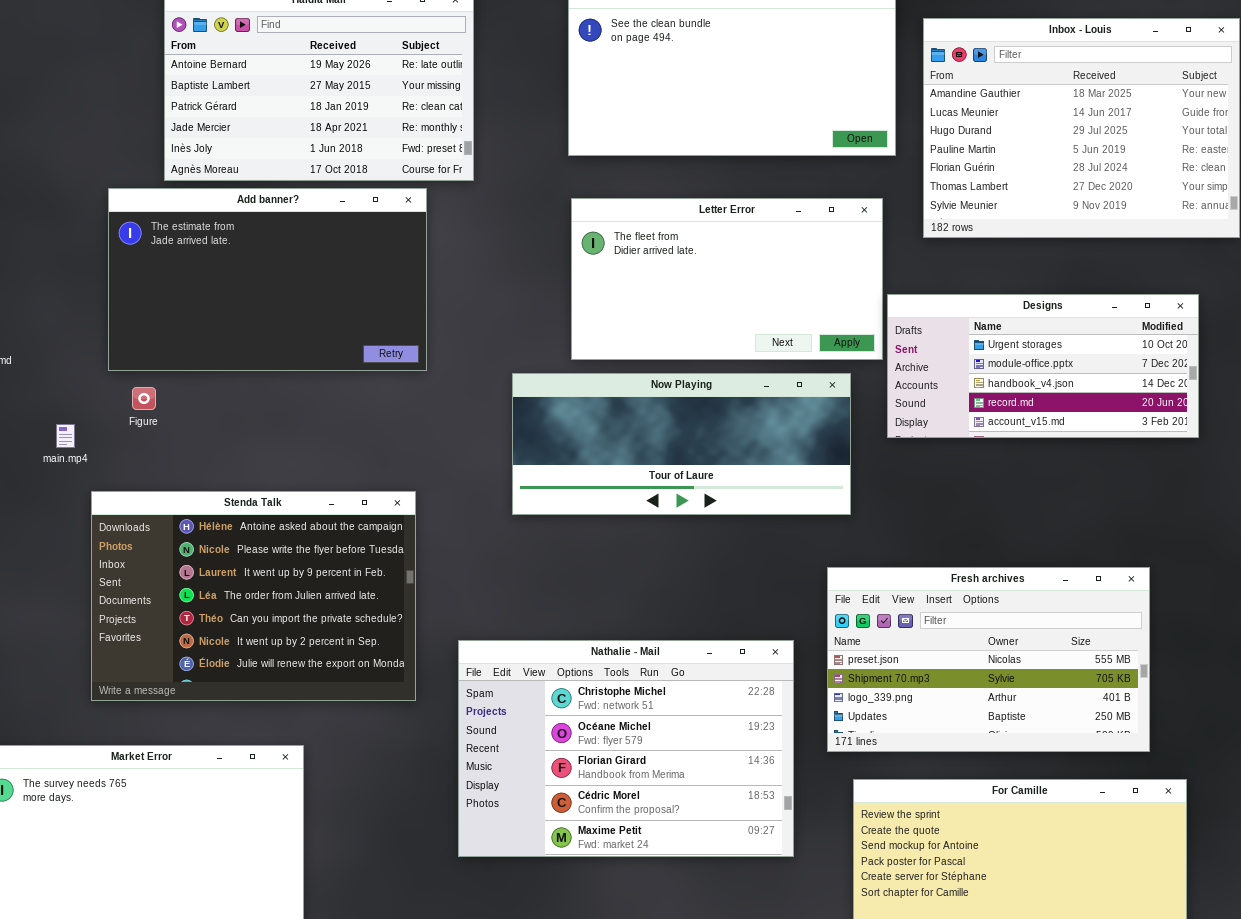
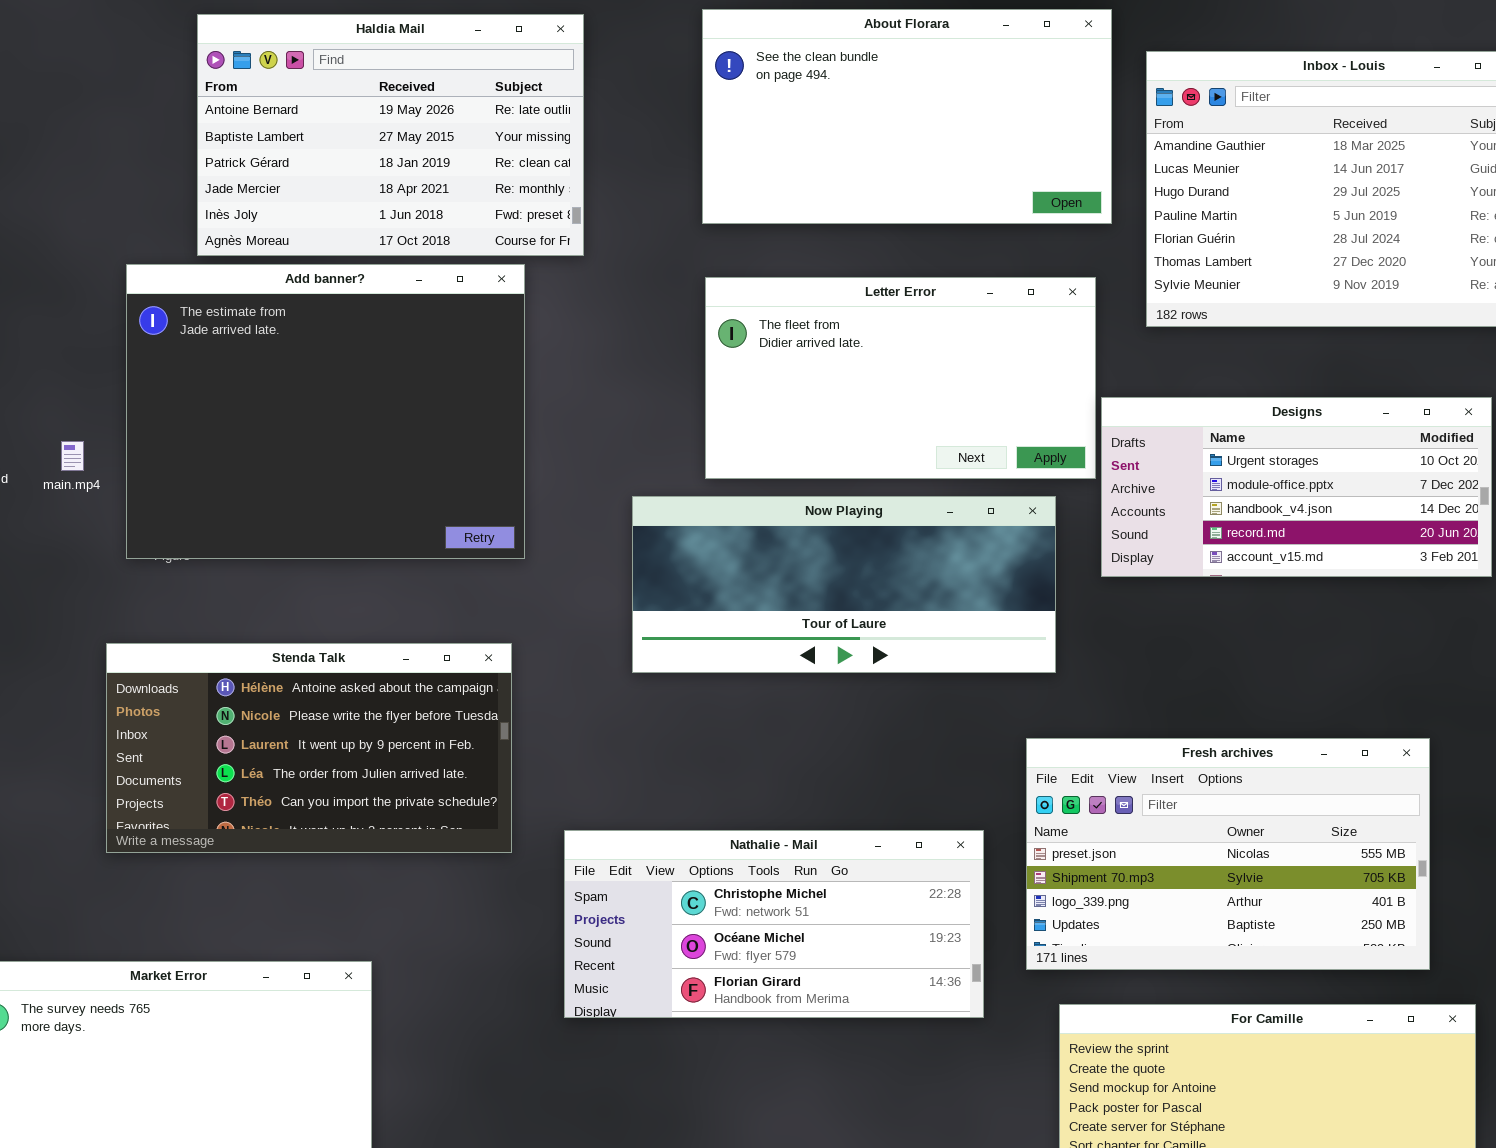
Add banner?: [108,188,427,371] -> [126,264,525,559], resized
main.mp4: [56,424,75,448] -> [61,441,84,471], moved
Stenda Talk: [91,491,416,701] -> [106,643,512,853], resized
Nathalie - Mail: [458,640,794,857] -> [564,830,984,1018], resized

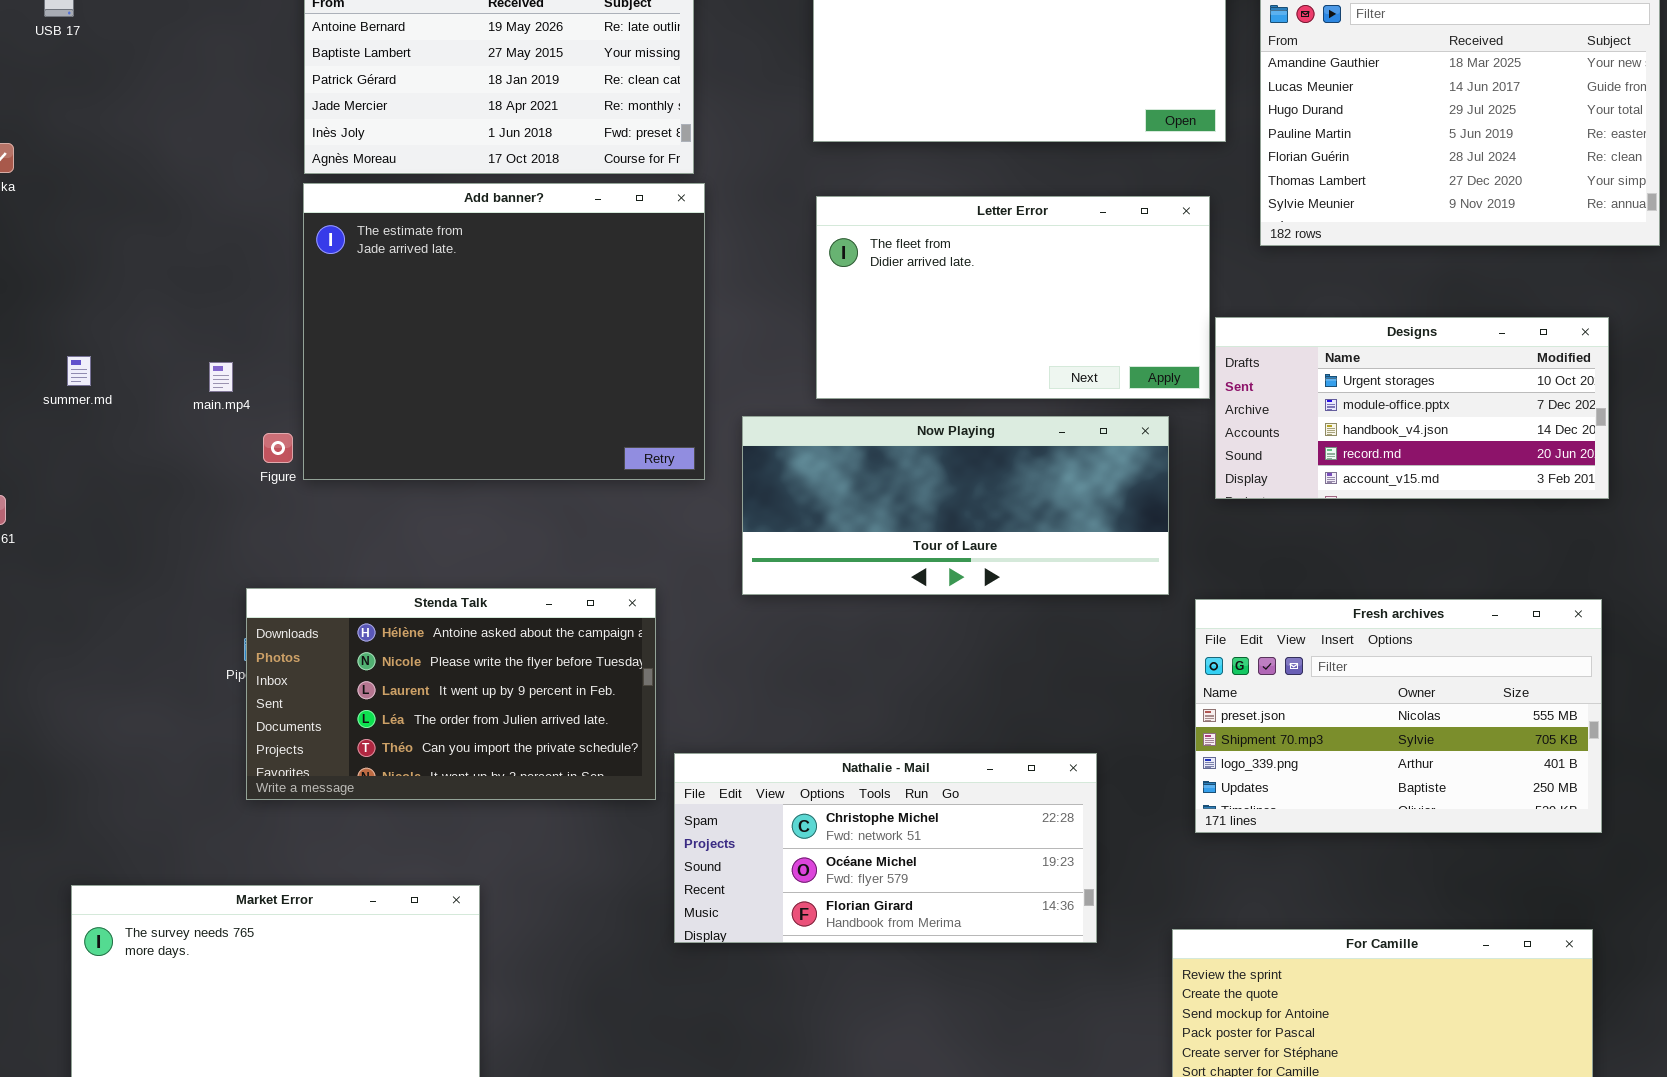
Add banner?: [126,264,525,559] -> [303,183,705,480], moved
main.mp4: [61,441,84,471] -> [209,362,233,392], moved
Stenda Talk: [106,643,512,853] -> [246,588,656,800], moved
Fresh archives: [1026,738,1430,970] -> [1195,599,1602,833], moved

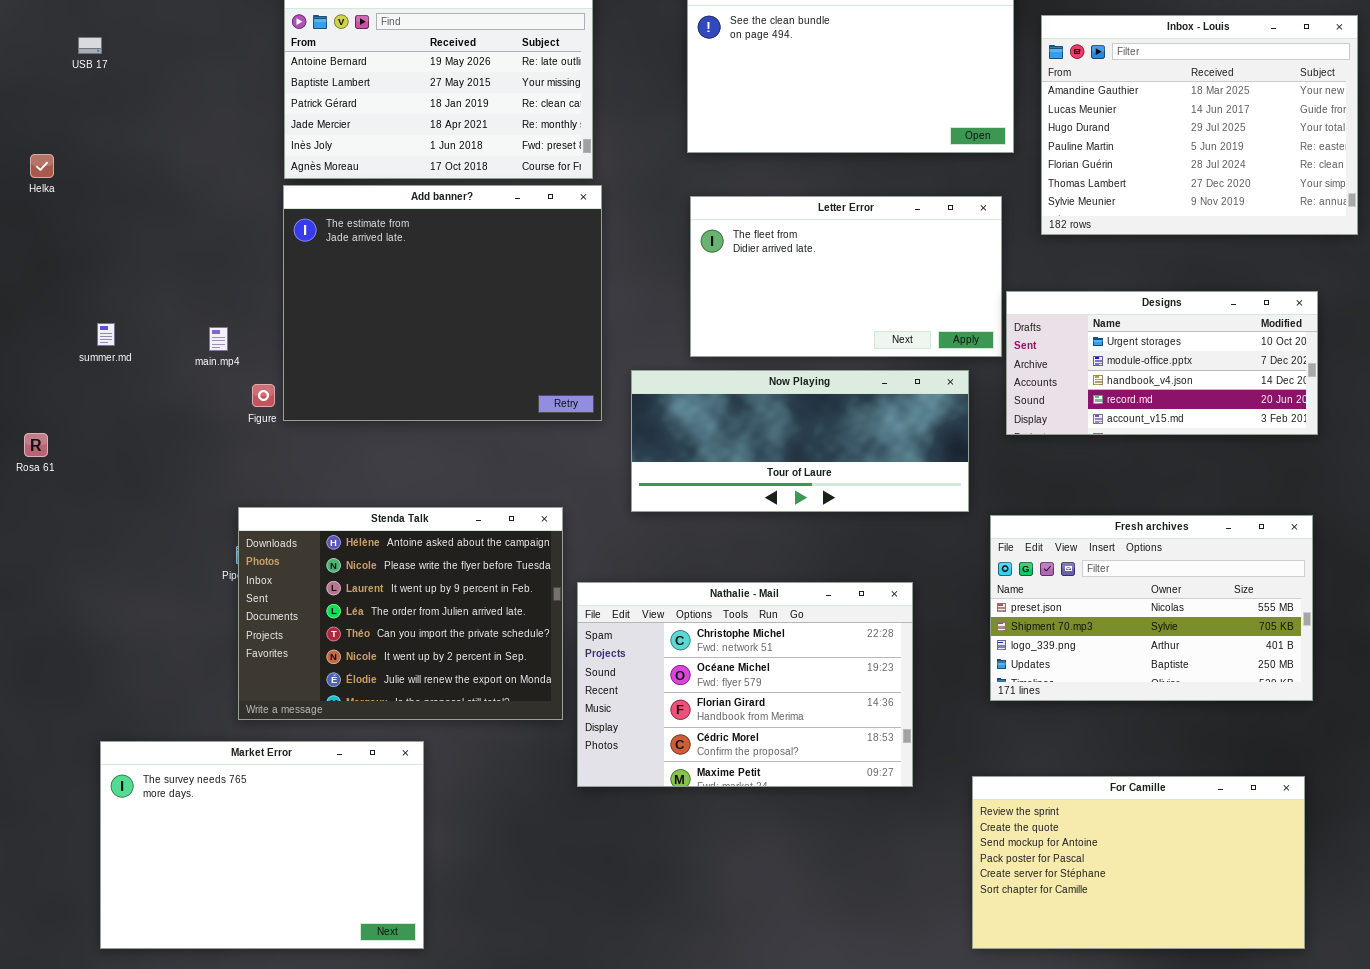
Stenda Talk: [246,588,656,800] -> [238,507,563,720], resized
Nathalie - Mail: [674,753,1097,943] -> [577,582,913,787], resized

